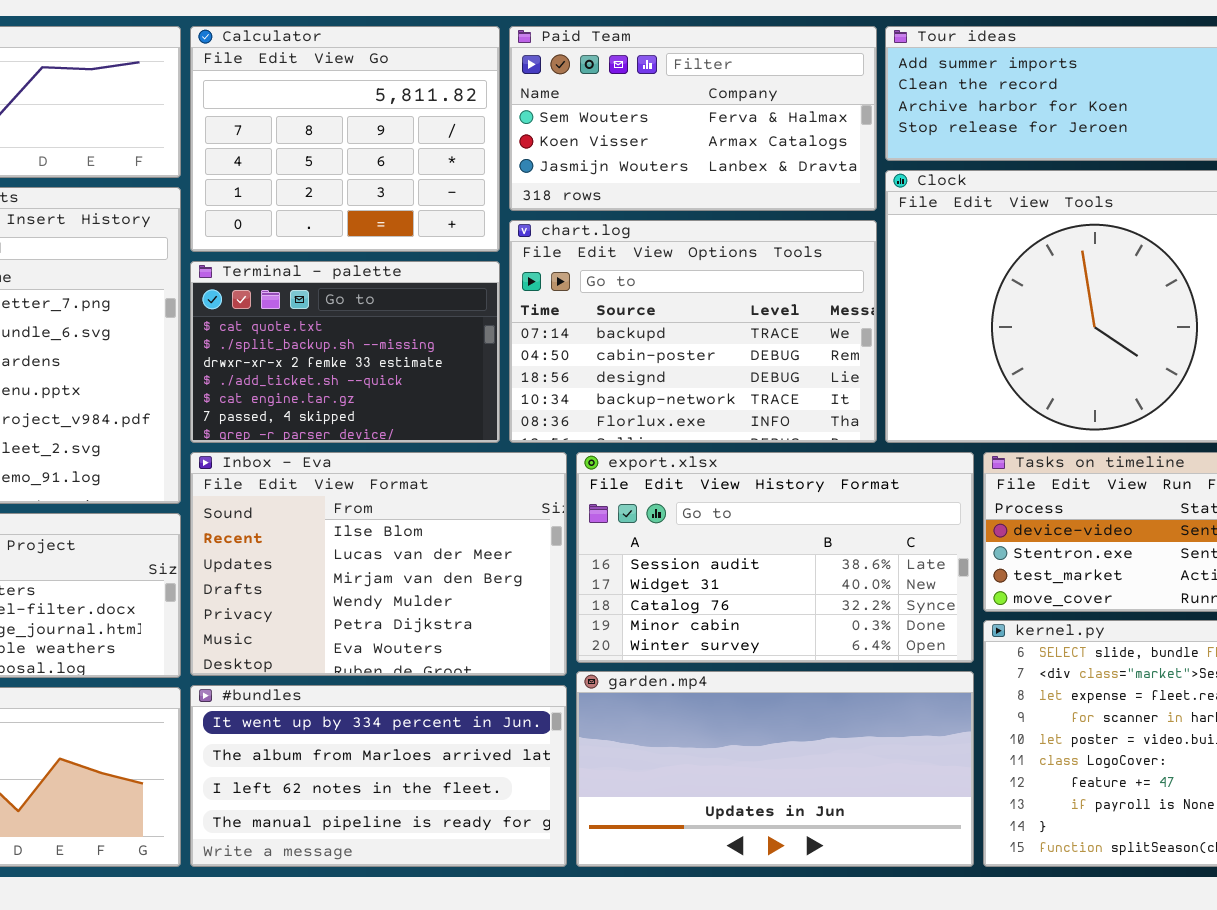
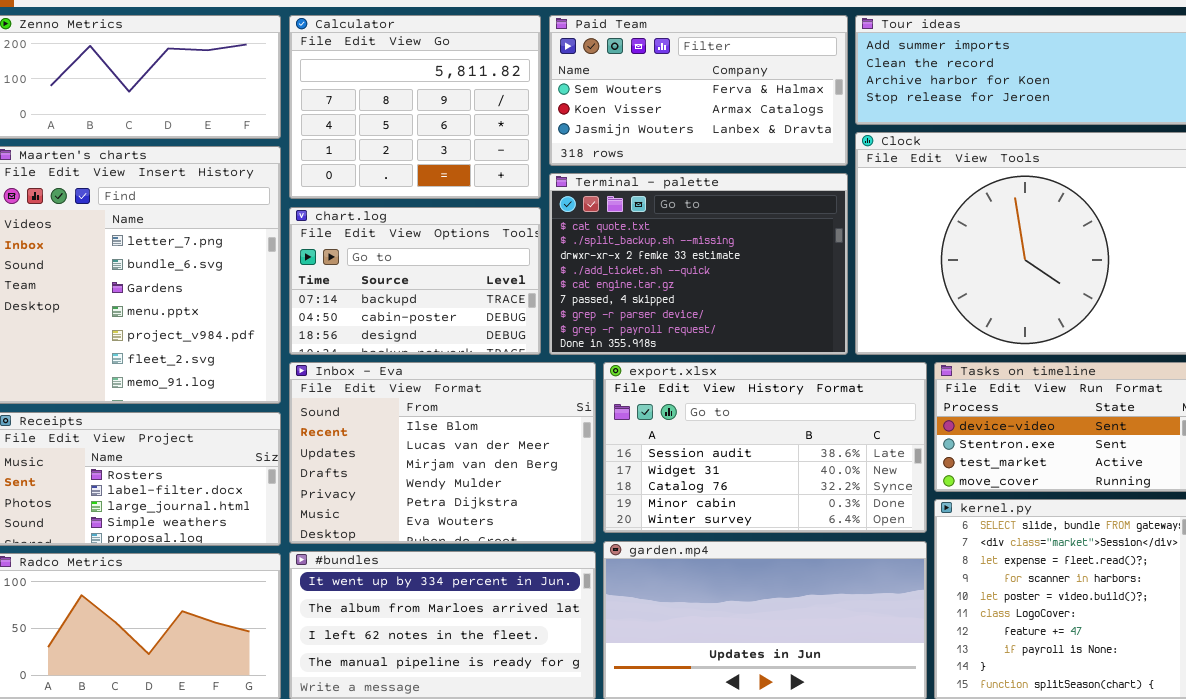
chart.log: [509,220,877,443] -> [289,207,541,355], moved, resized
Terminal - palette: [190,261,500,443] -> [549,173,848,355], moved, resized

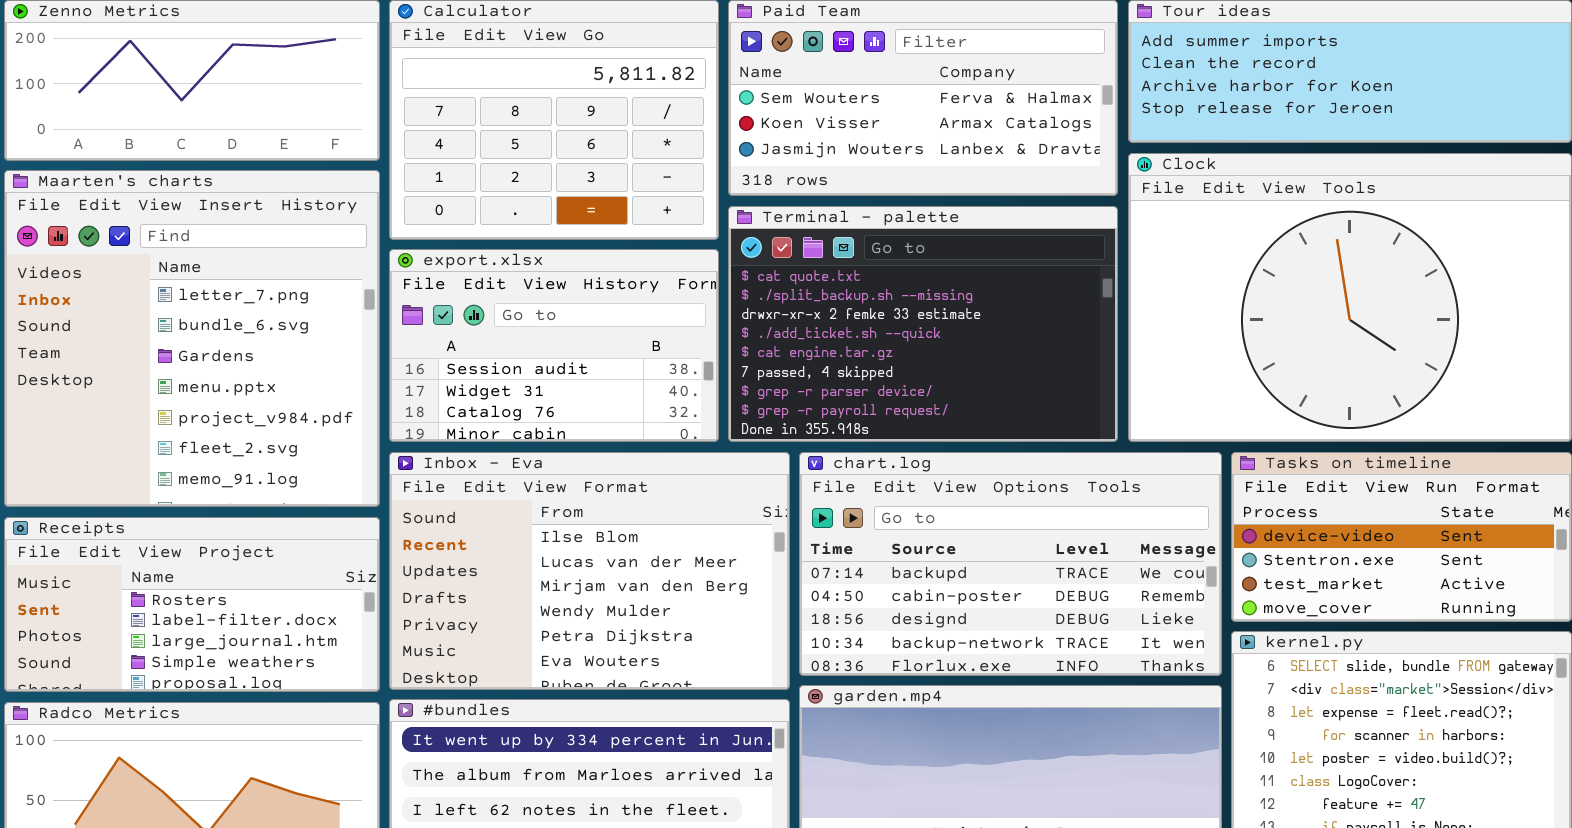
chart.log: [289,207,541,355] -> [799,452,1222,676], moved, resized
export.xlsx: [603,362,927,533] -> [389,249,719,442], moved, resized

